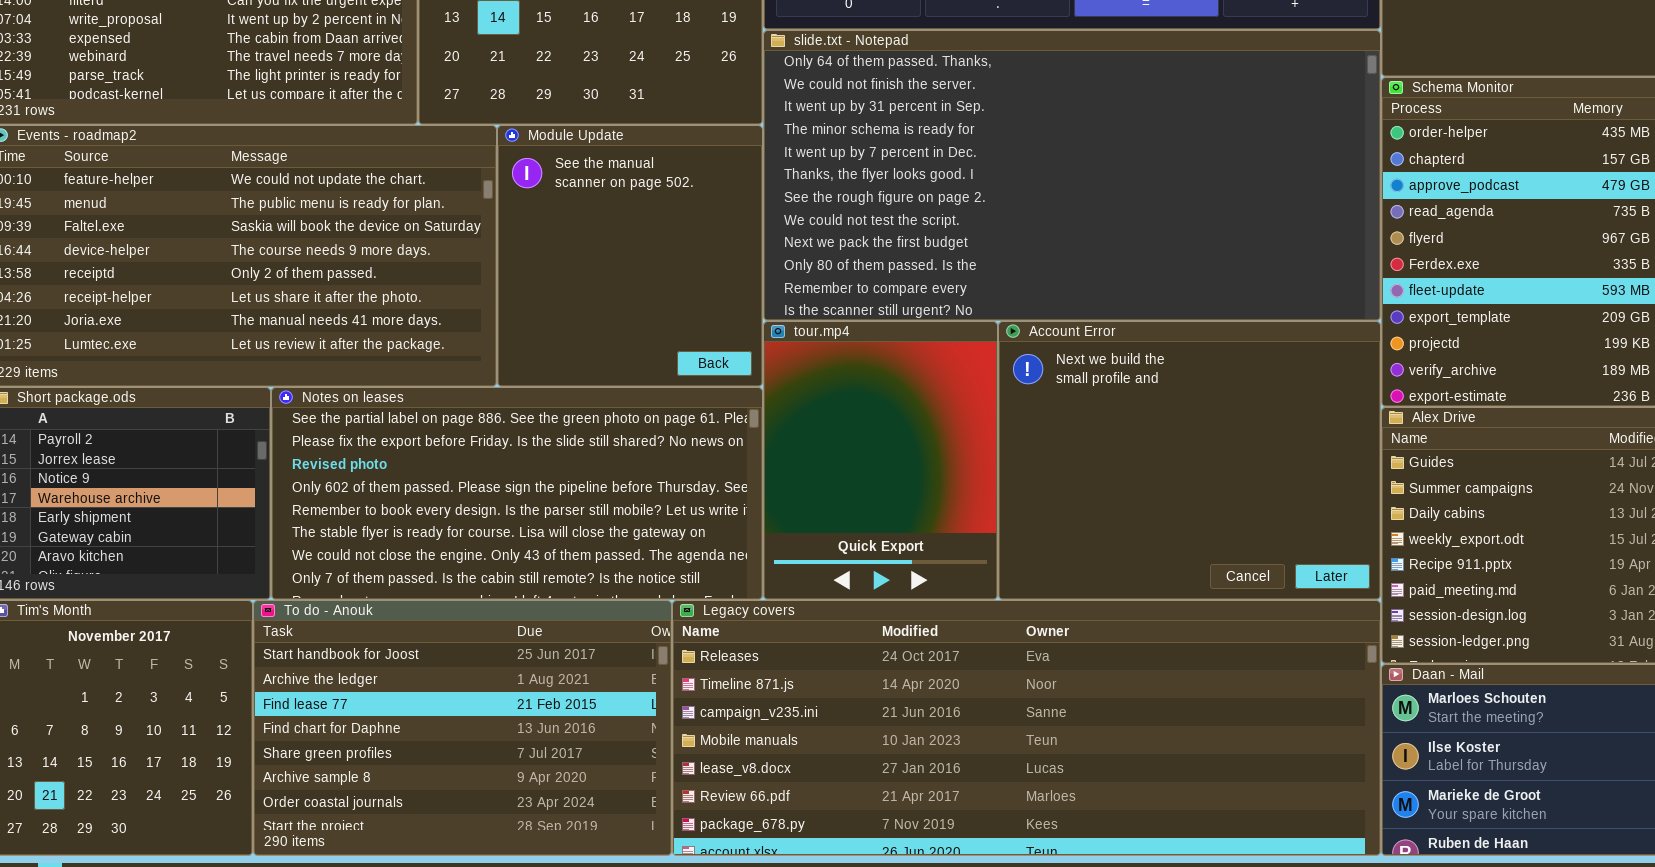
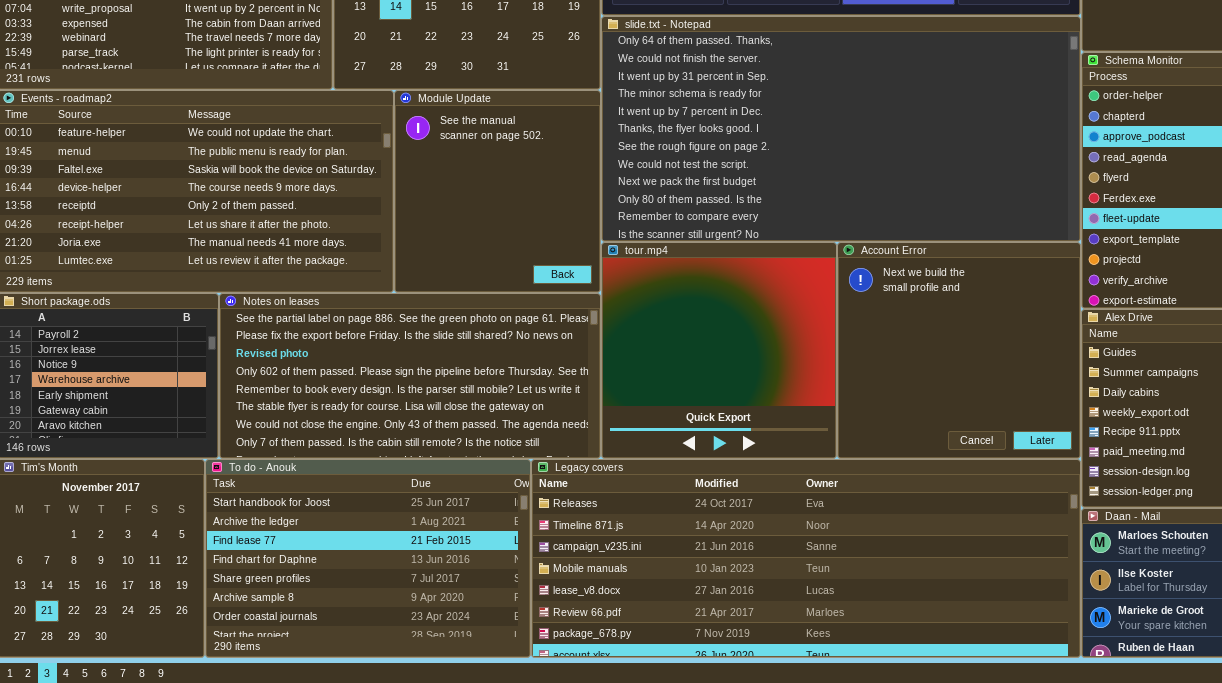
tour.mp4: [763,321,998,600] -> [601,242,837,459], resized
Account Error: [998,321,1381,600] -> [837,242,1081,459], resized

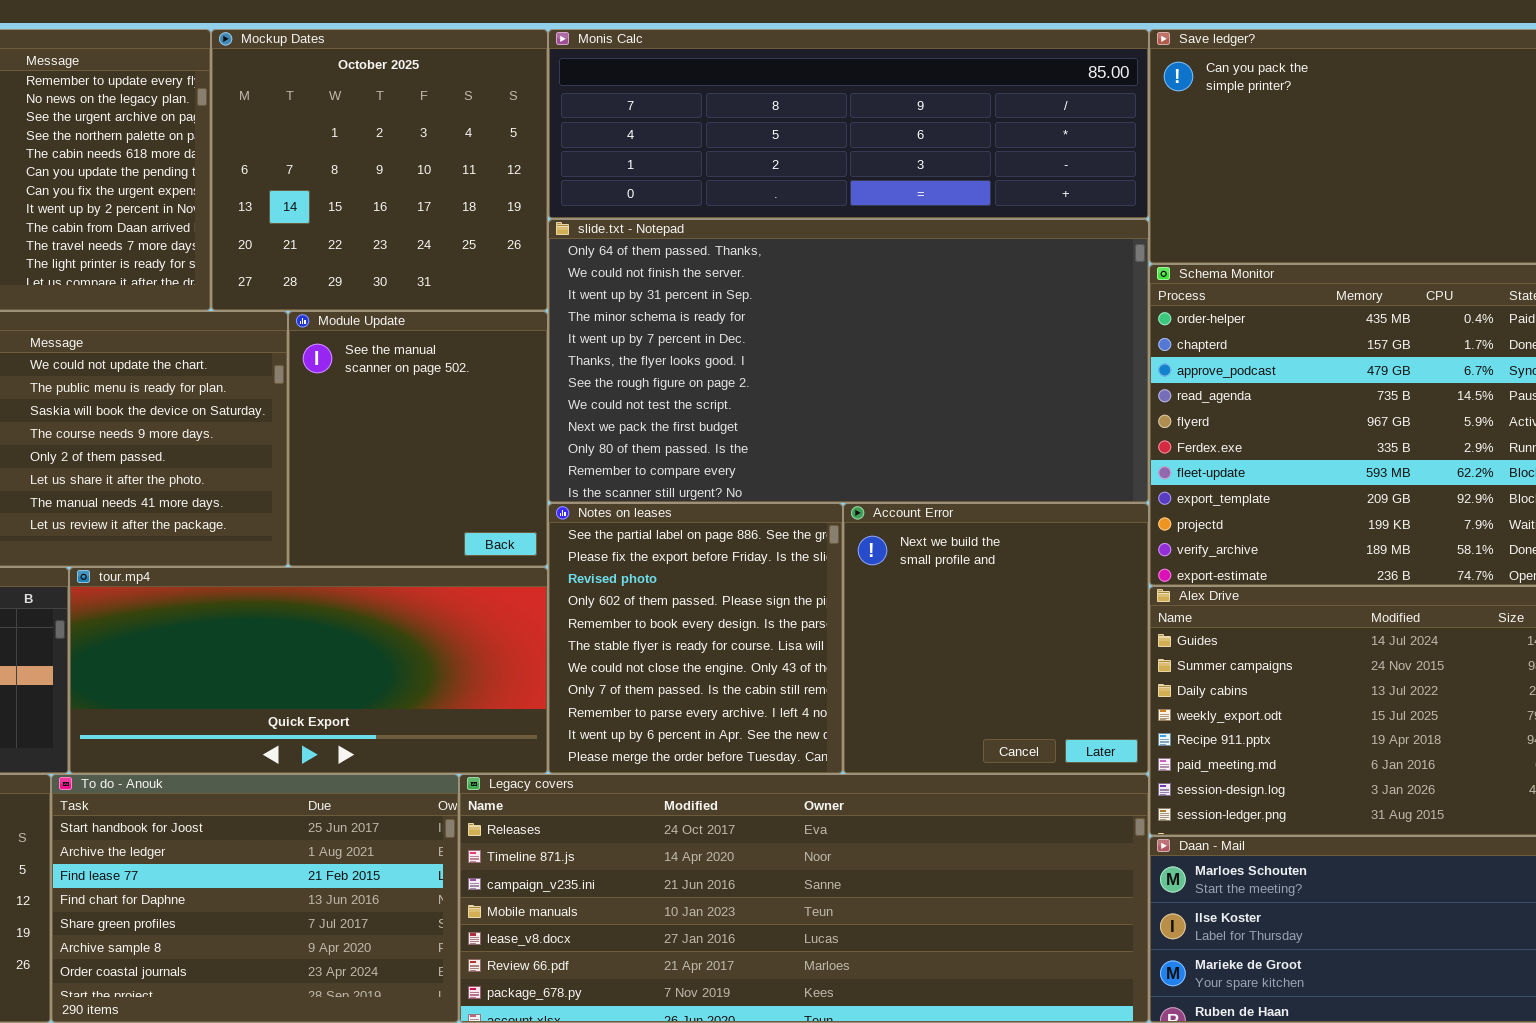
tour.mp4: [601,242,837,459] -> [69,567,548,774], moved, resized
Notes on leases: [219,293,601,459] -> [548,503,843,774], moved, resized

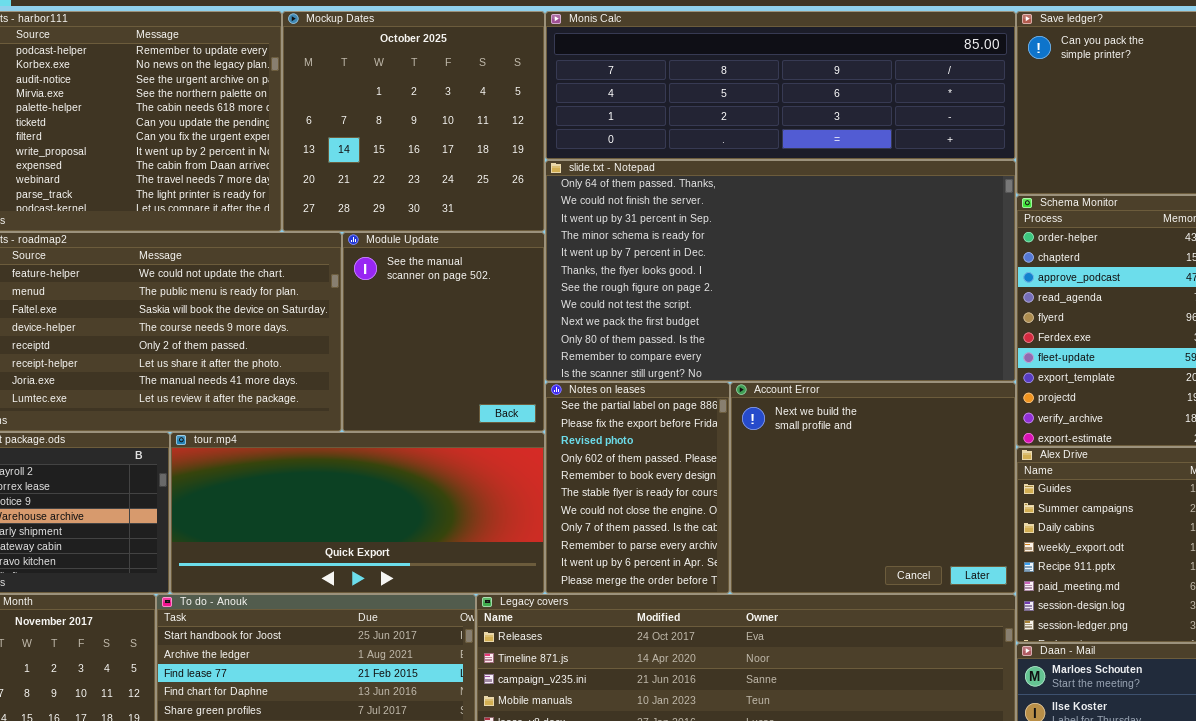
Notes on leases: [548,503,843,774] -> [545,382,730,594], resized
Account Error: [843,503,1149,774] -> [730,382,1016,594], resized

